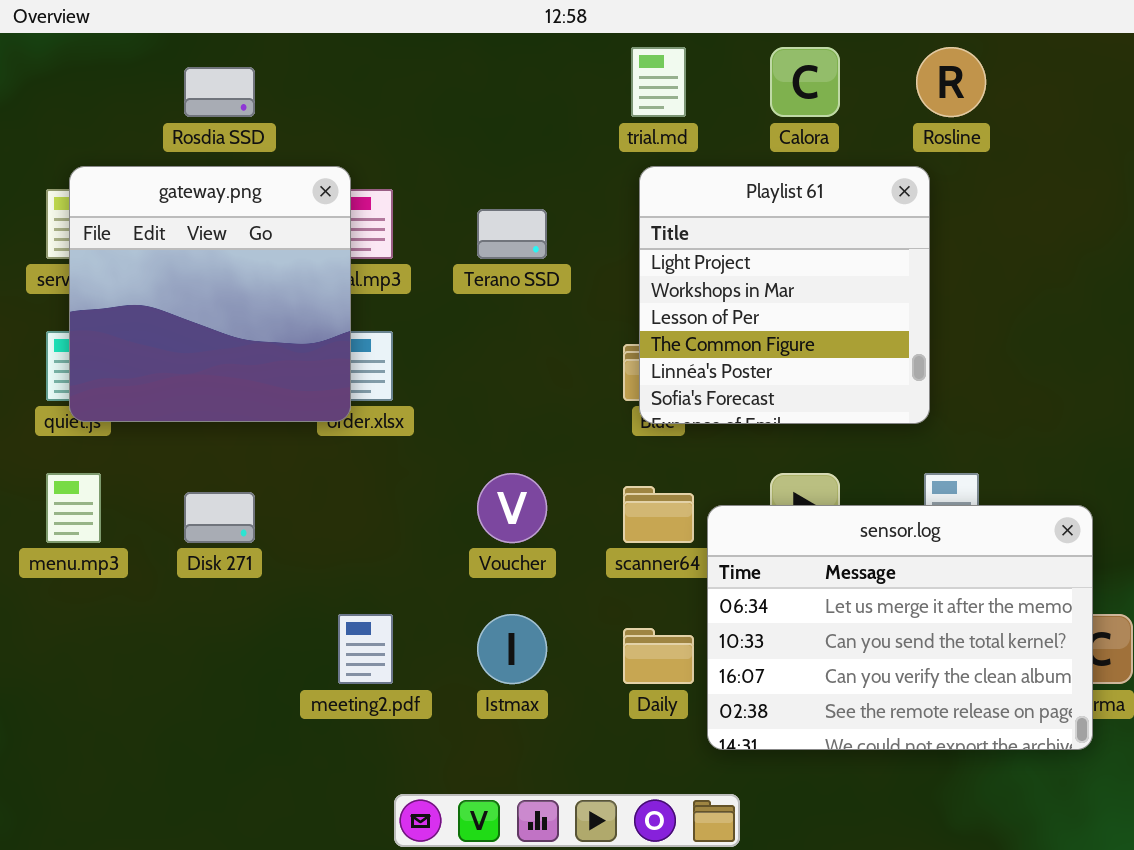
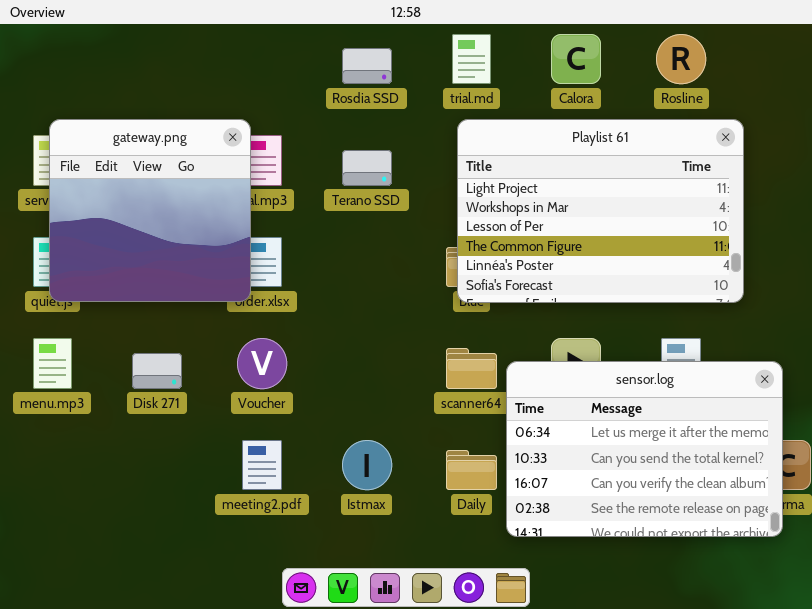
Rosdia SSD: [184,67,255,117] -> [342,48,392,84], moved
Playlist 61: [639,166,930,424] -> [457,119,744,303], resized
Voucher: [477,473,547,543] -> [237,338,287,389], moved

